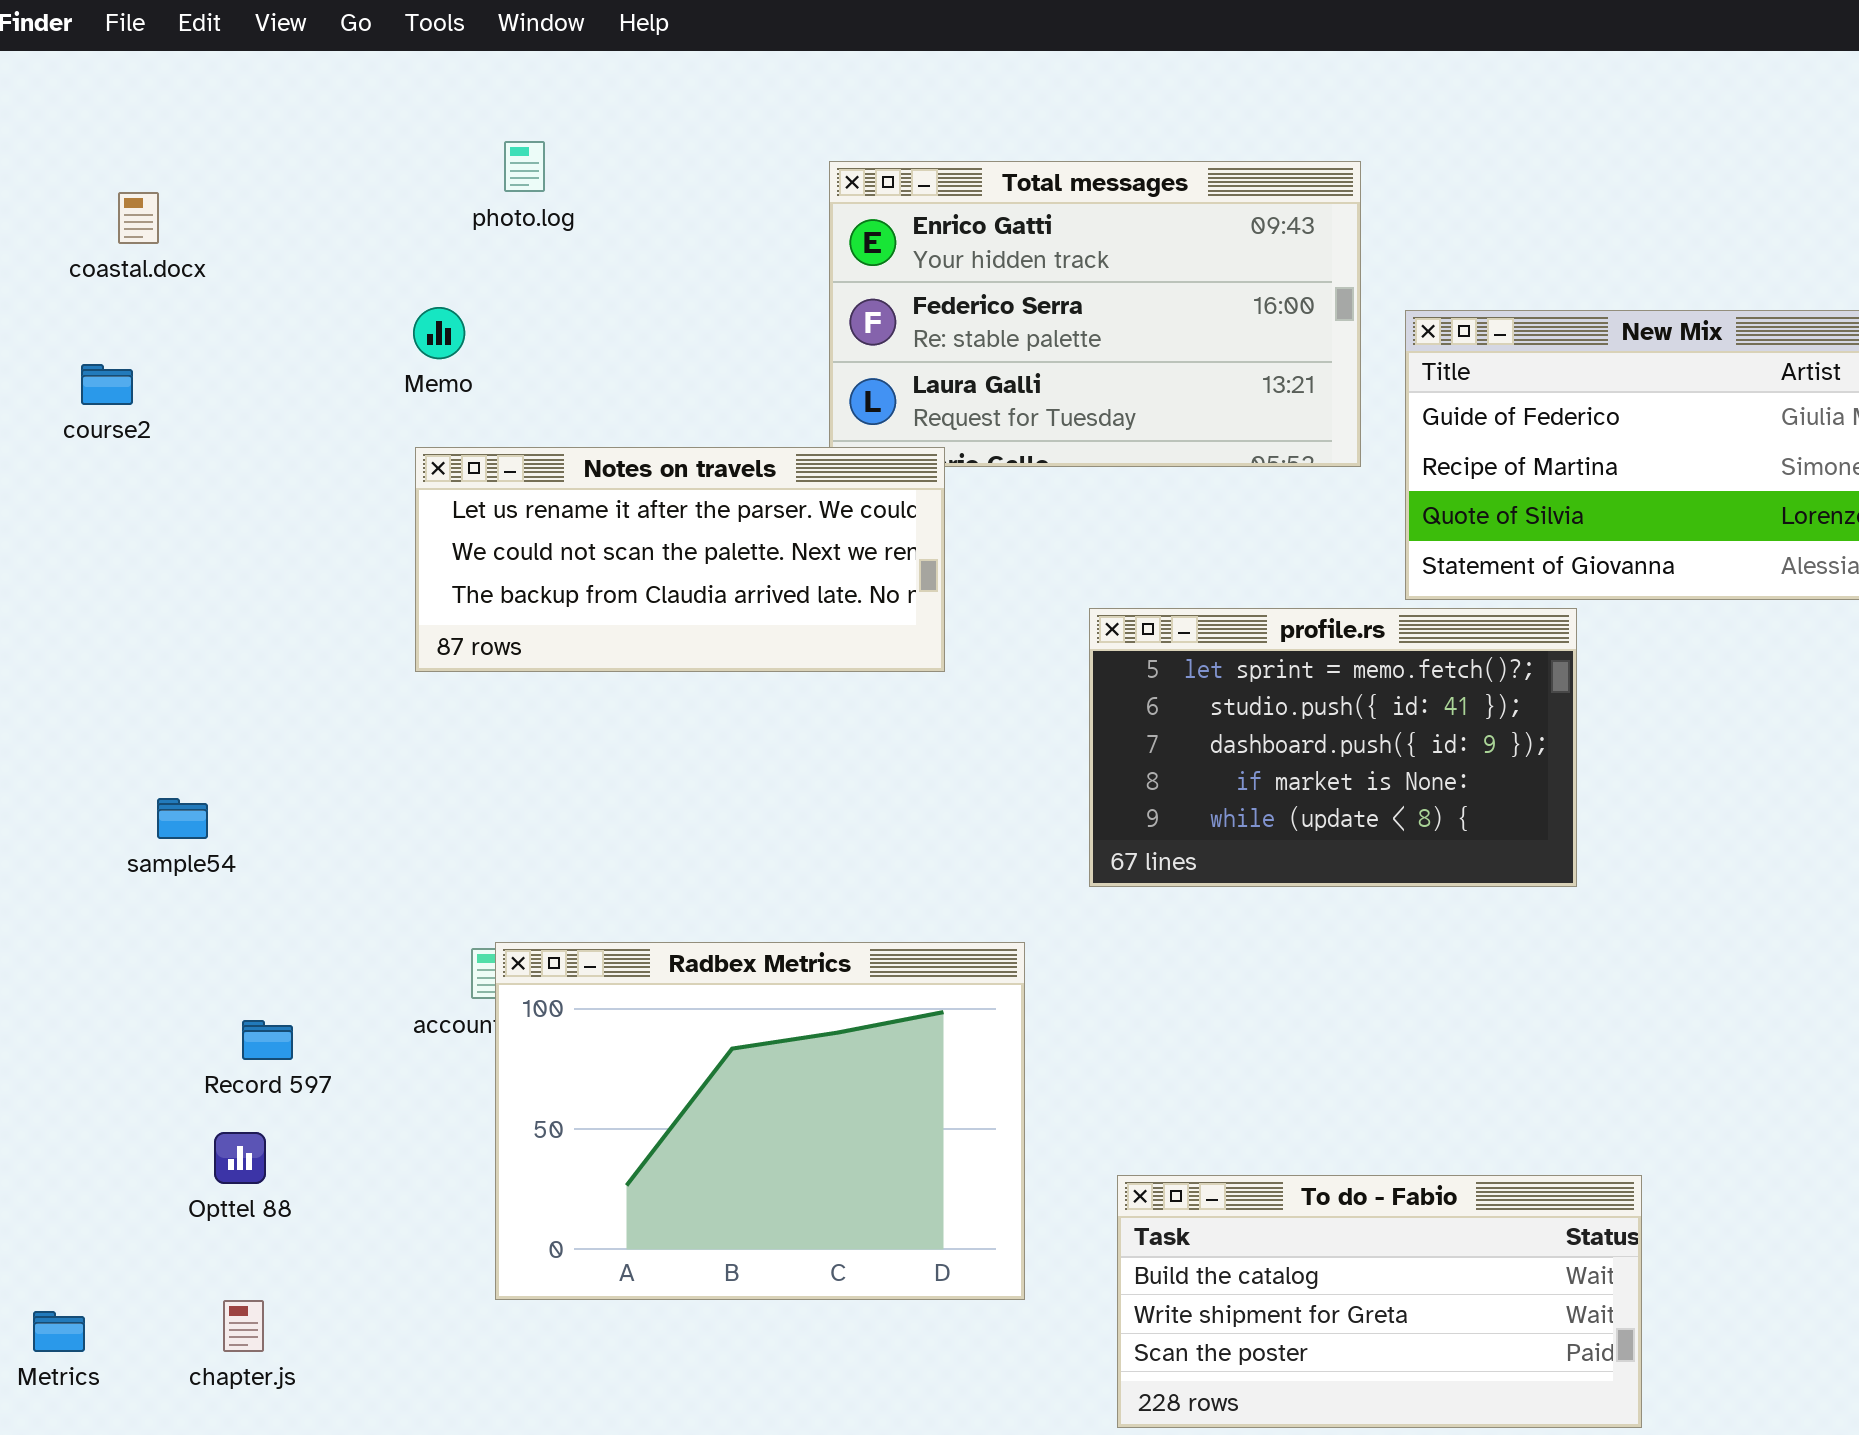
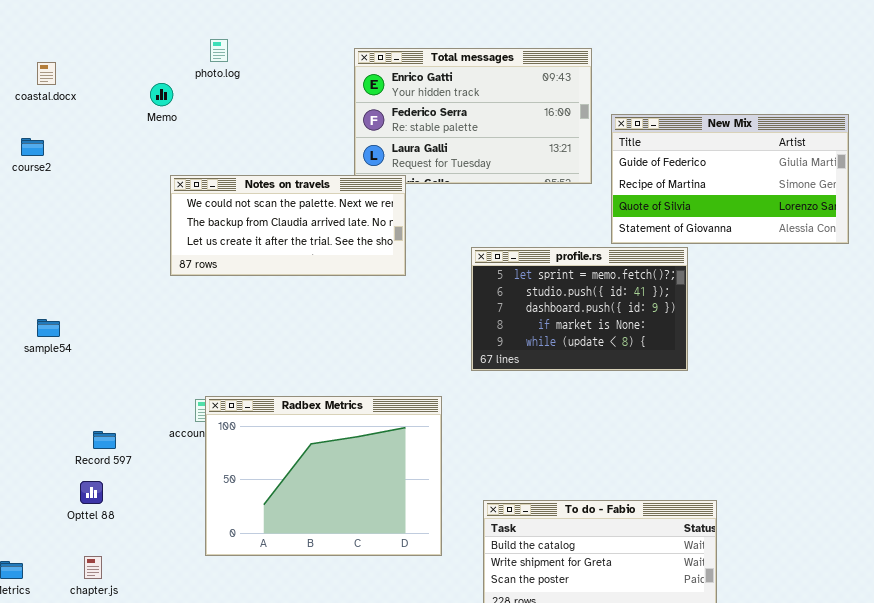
Memo: [413,307,465,359] -> [150,83,173,106], moved
Notes on travels: [415,447,945,672] -> [170,175,406,276], scrolled down 1 row
sample54: [157,798,208,839] -> [37,319,60,337], moved

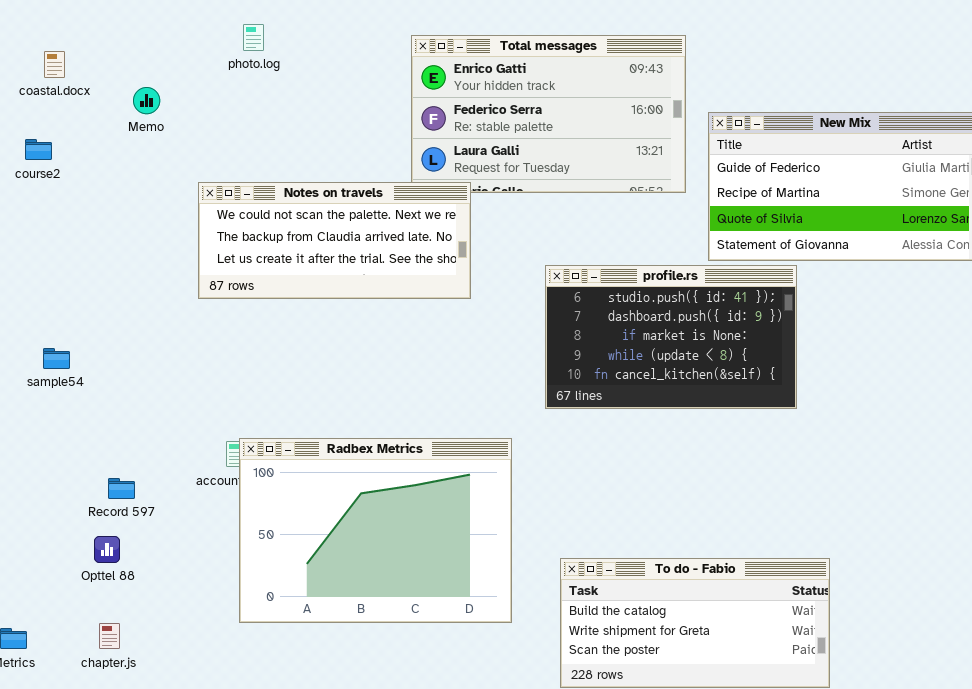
Memo: [150,83,173,106] -> [133,87,160,114], moved
profile.rs: [471,247,688,371] -> [545,265,797,409], scrolled down 1 row

